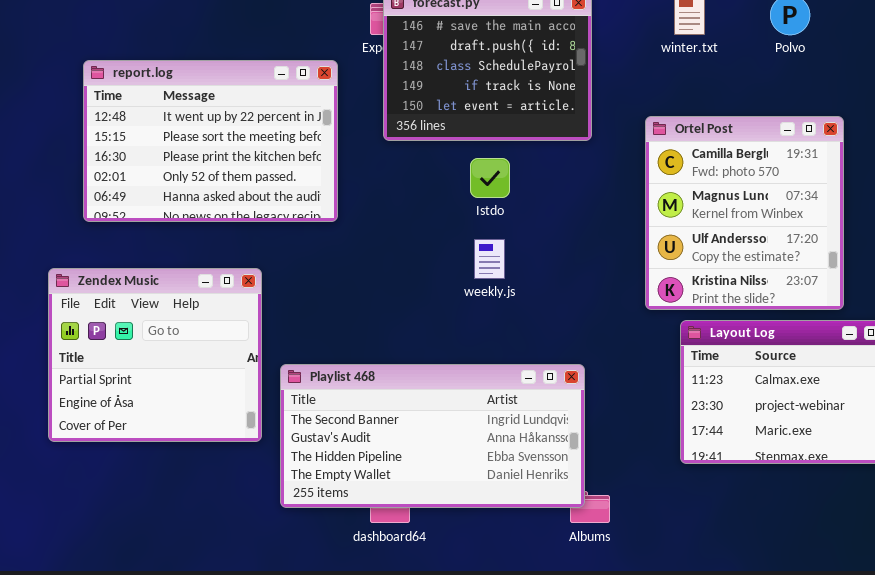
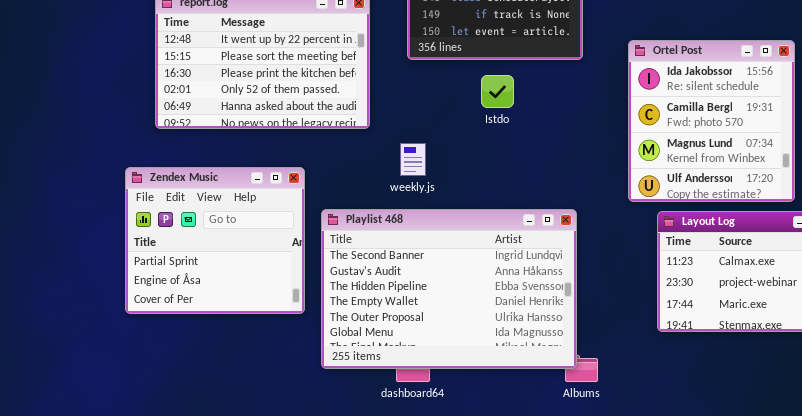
Ortel Post: [645,116,844,310] -> [628,40,795,202], scrolled up 1 row
weekly.js: [474,239,505,279] -> [400,143,426,176], moved
Playlist 468: [280,364,585,508] -> [321,209,577,369], resized

